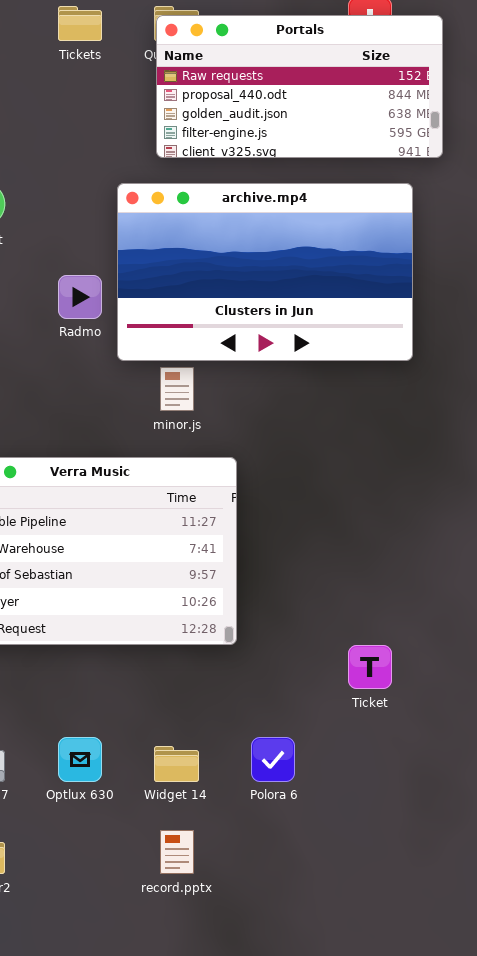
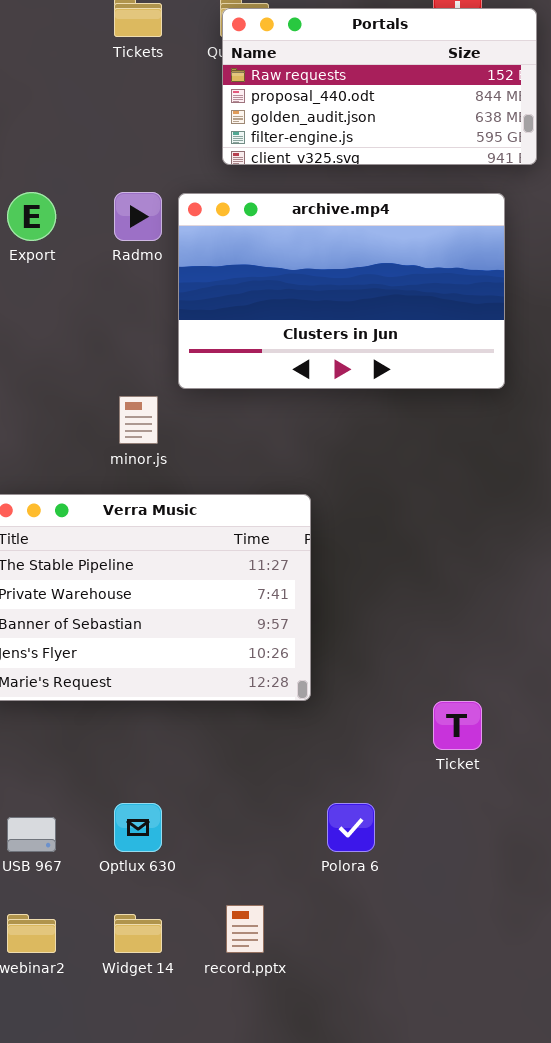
Radmo: [58,275,102,319] -> [114,192,162,241], moved
minor.js: [160,367,194,411] -> [119,396,158,444], moved
Widget 14: [154,746,199,782] -> [114,914,162,953], moved

